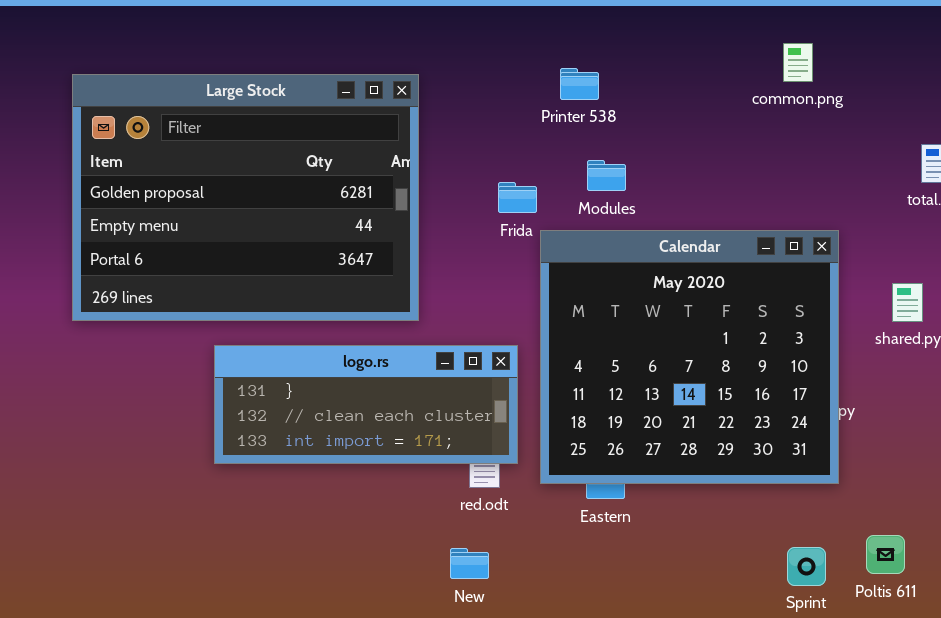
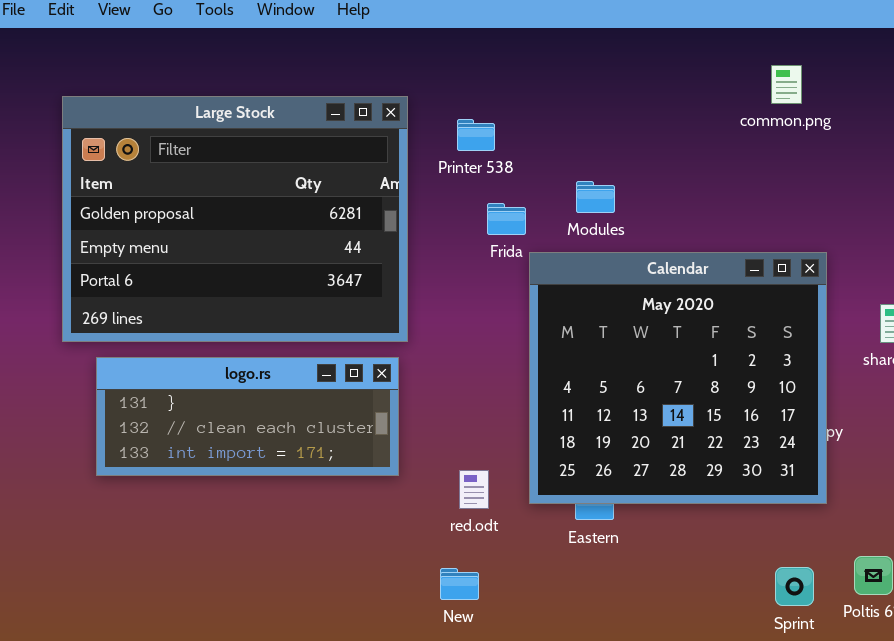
Printer 538: [560,68,599,100] -> [457,119,495,151], moved
logo.rs: [214,345,518,464] -> [96,357,399,476], moved

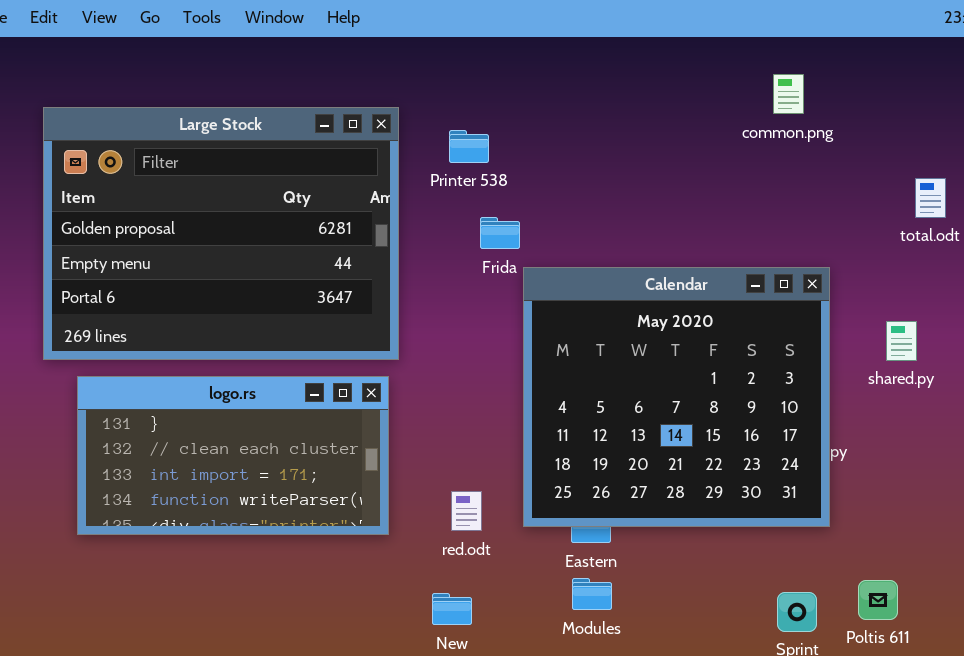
Modules: [576,181,615,213] -> [572,578,612,610], moved
logo.rs: [96,357,399,476] -> [77,376,389,535], resized

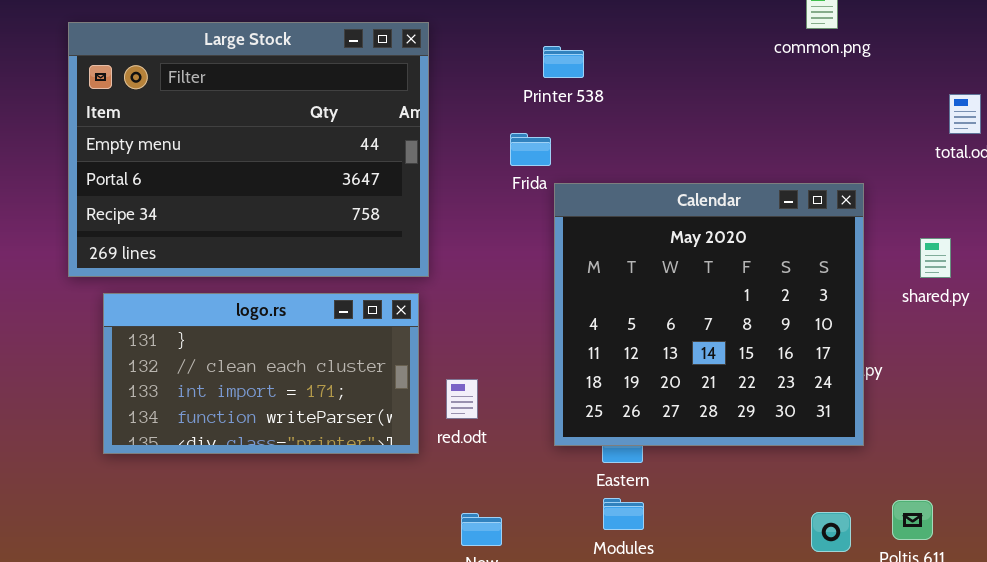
Large Stock: [43,107,399,360] -> [68,22,429,277], scrolled down 1 row
Printer 538: [449,130,489,163] -> [543,46,584,78], moved
red.odt: [451,491,482,531] -> [446,379,478,419], moved

